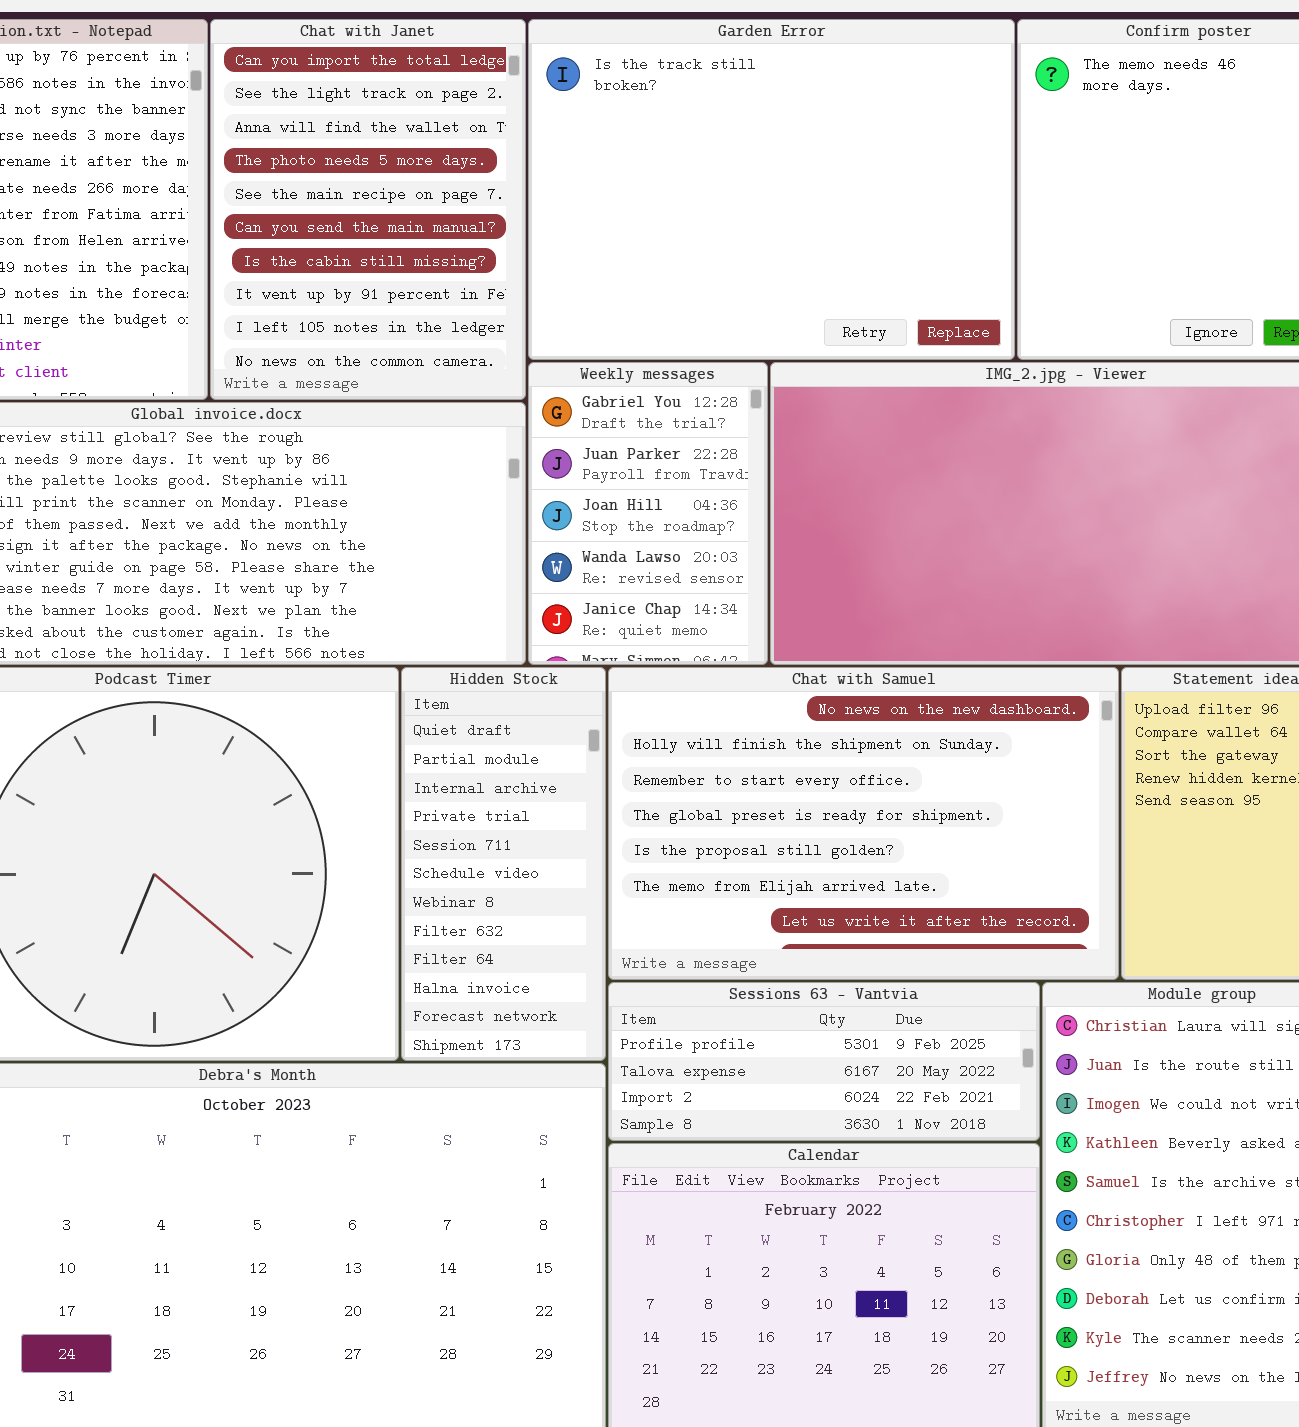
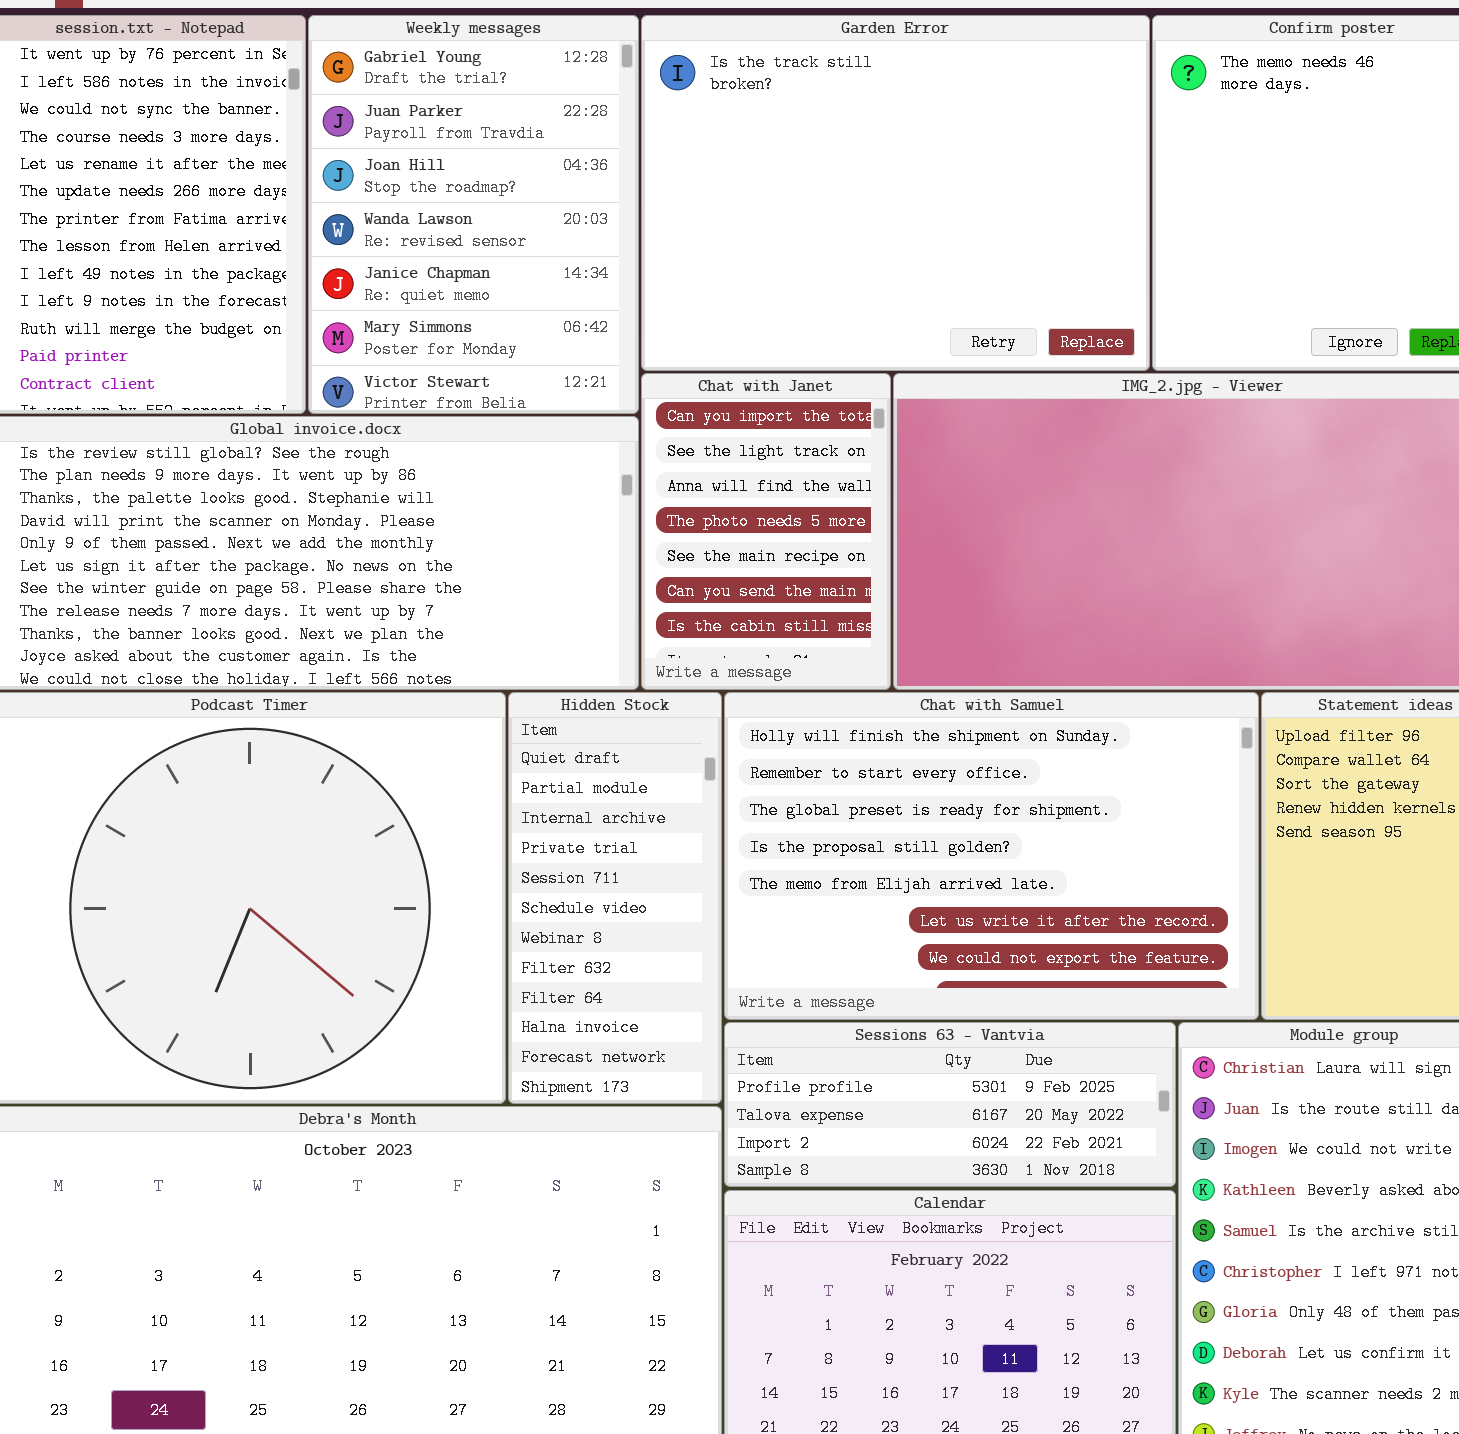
Chat with Janet: [210,19,526,400] -> [641,373,891,690], moved, resized
Weekly messages: [528,362,768,665] -> [308,15,639,414], moved, resized
Chat with Samuel: [608,667,1119,980] -> [724,692,1259,1020], scrolled down 1 row

